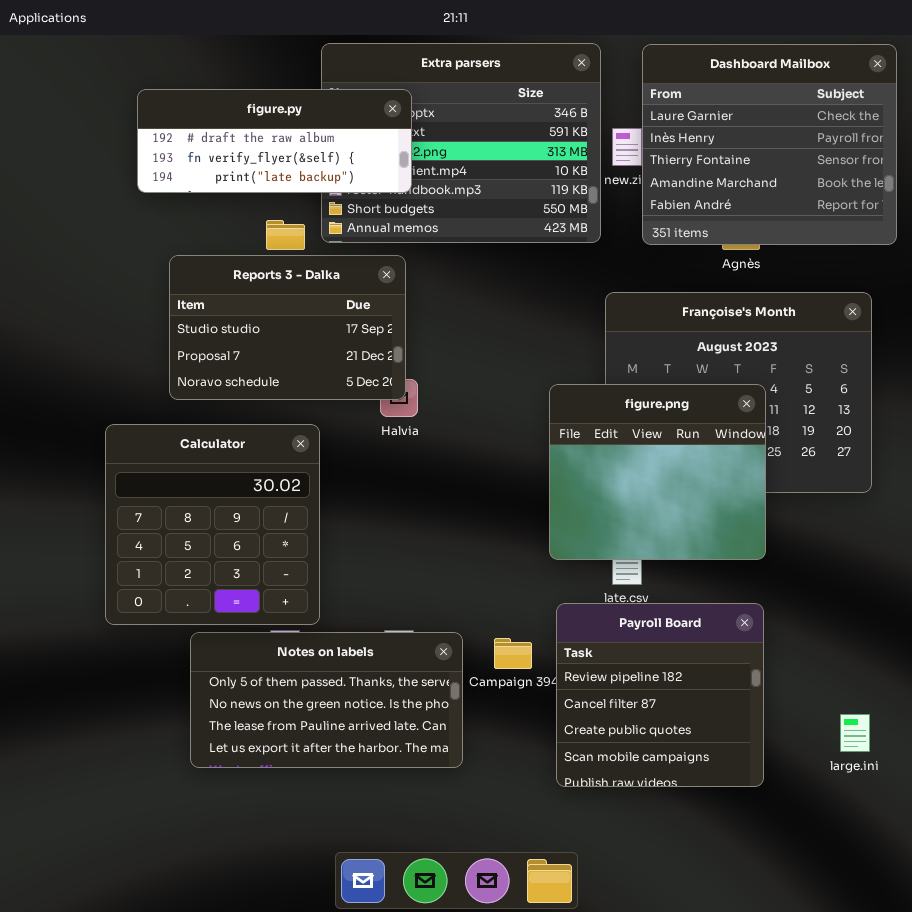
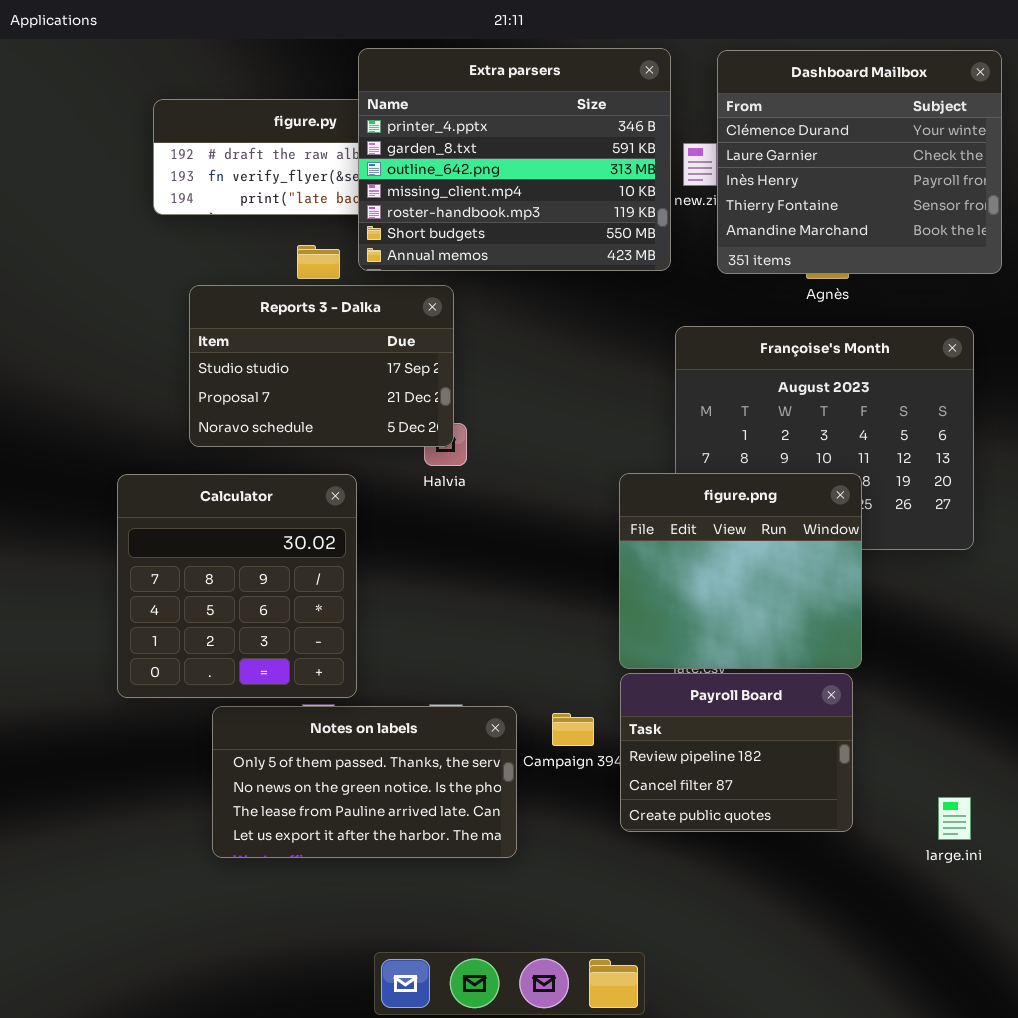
Extra parsers: [321,43,601,243] -> [358,48,671,271], raised
Dashboard Mailbox: [642,44,897,245] -> [717,50,1002,274], scrolled up 1 row
figure.png: [549,384,766,560] -> [619,473,862,669], moved
Payroll Board: [556,603,764,787] -> [620,673,853,832], resized

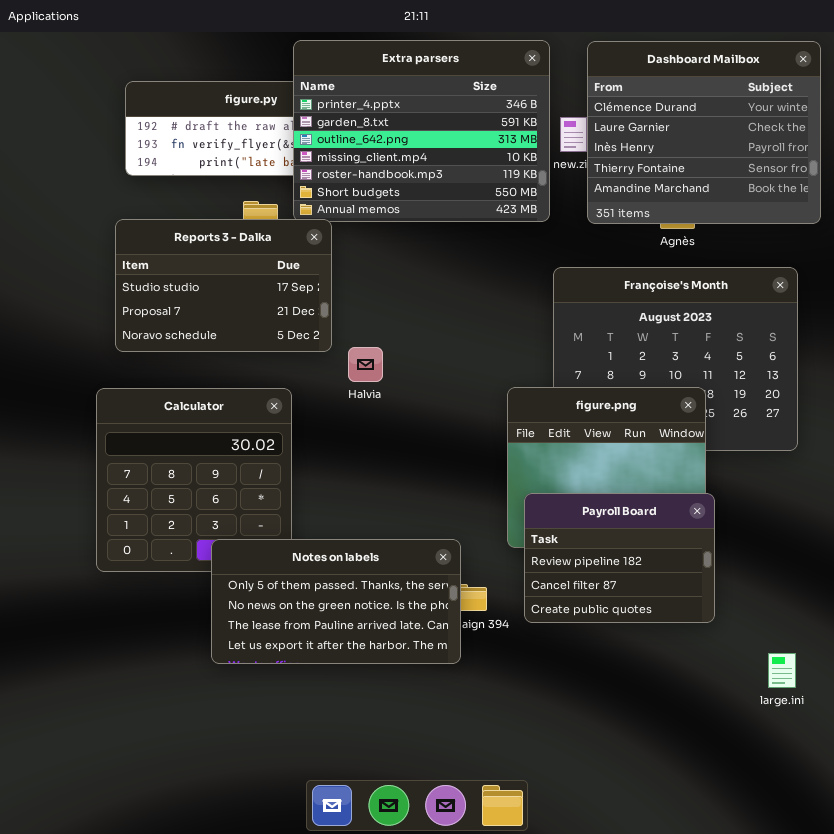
Reports 3 - Dalka: [189,285,454,447] -> [115,219,332,352], moved
Payroll Board: [620,673,853,832] -> [524,493,715,623], moved
Notes on labels: [212,706,517,858] -> [211,539,461,664], moved

